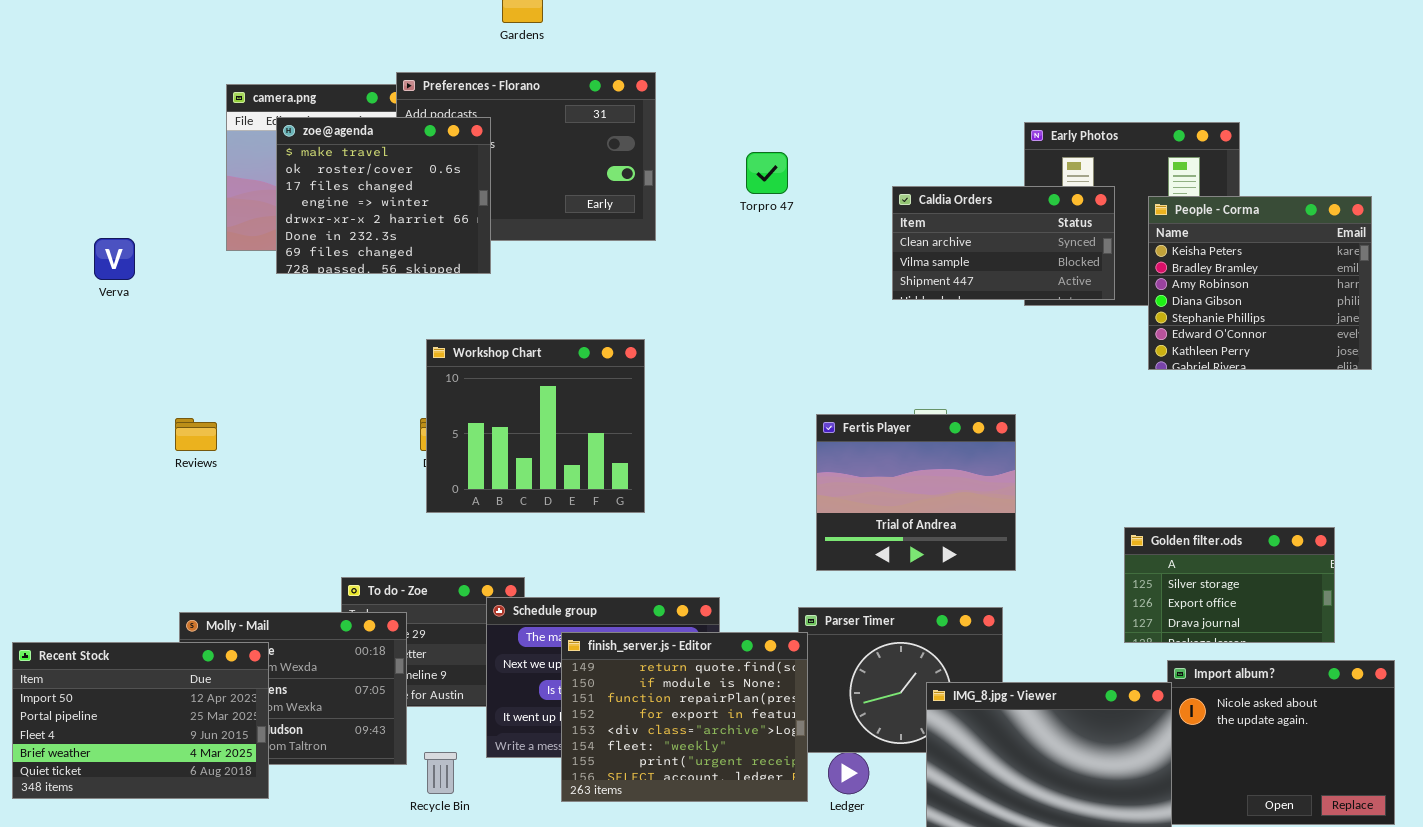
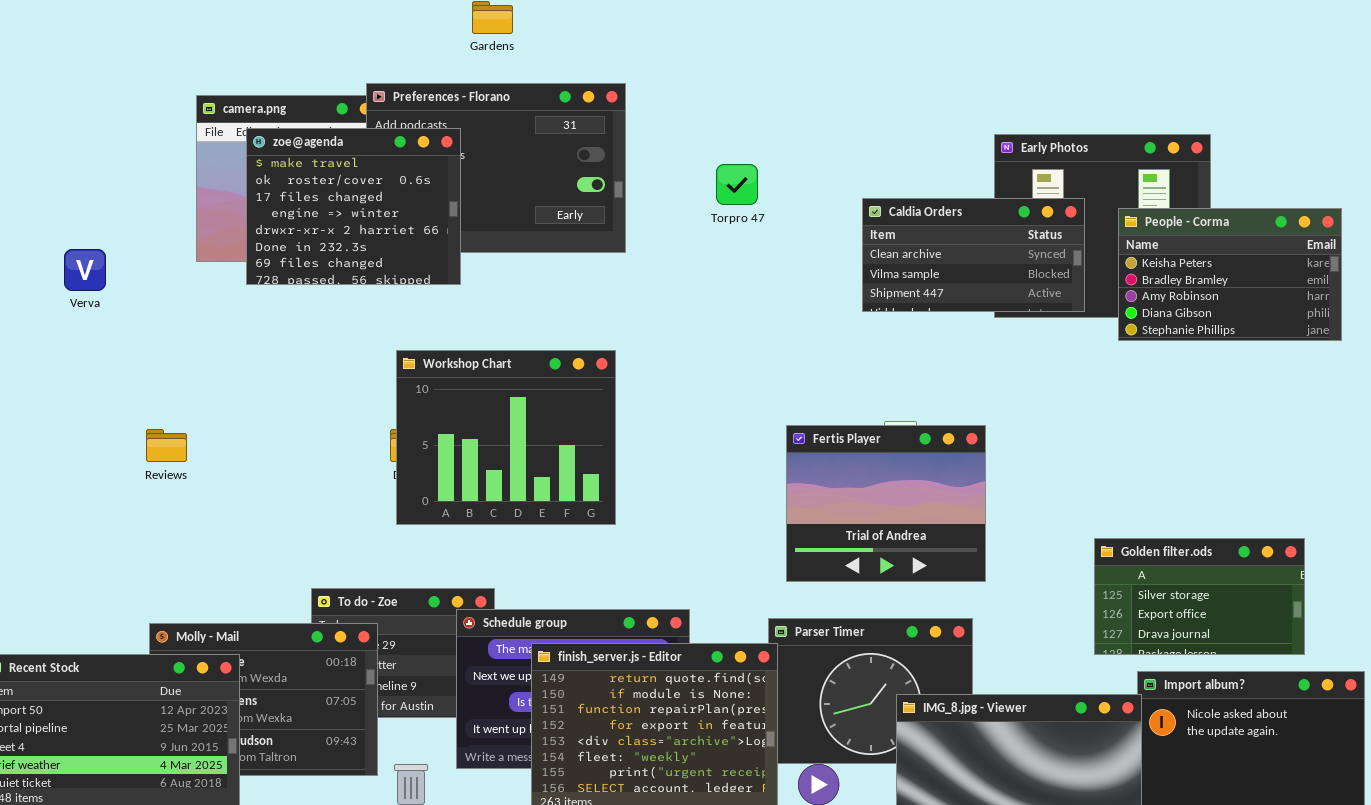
People - Corma: [1148,196,1372,370] -> [1118,208,1342,341], resized

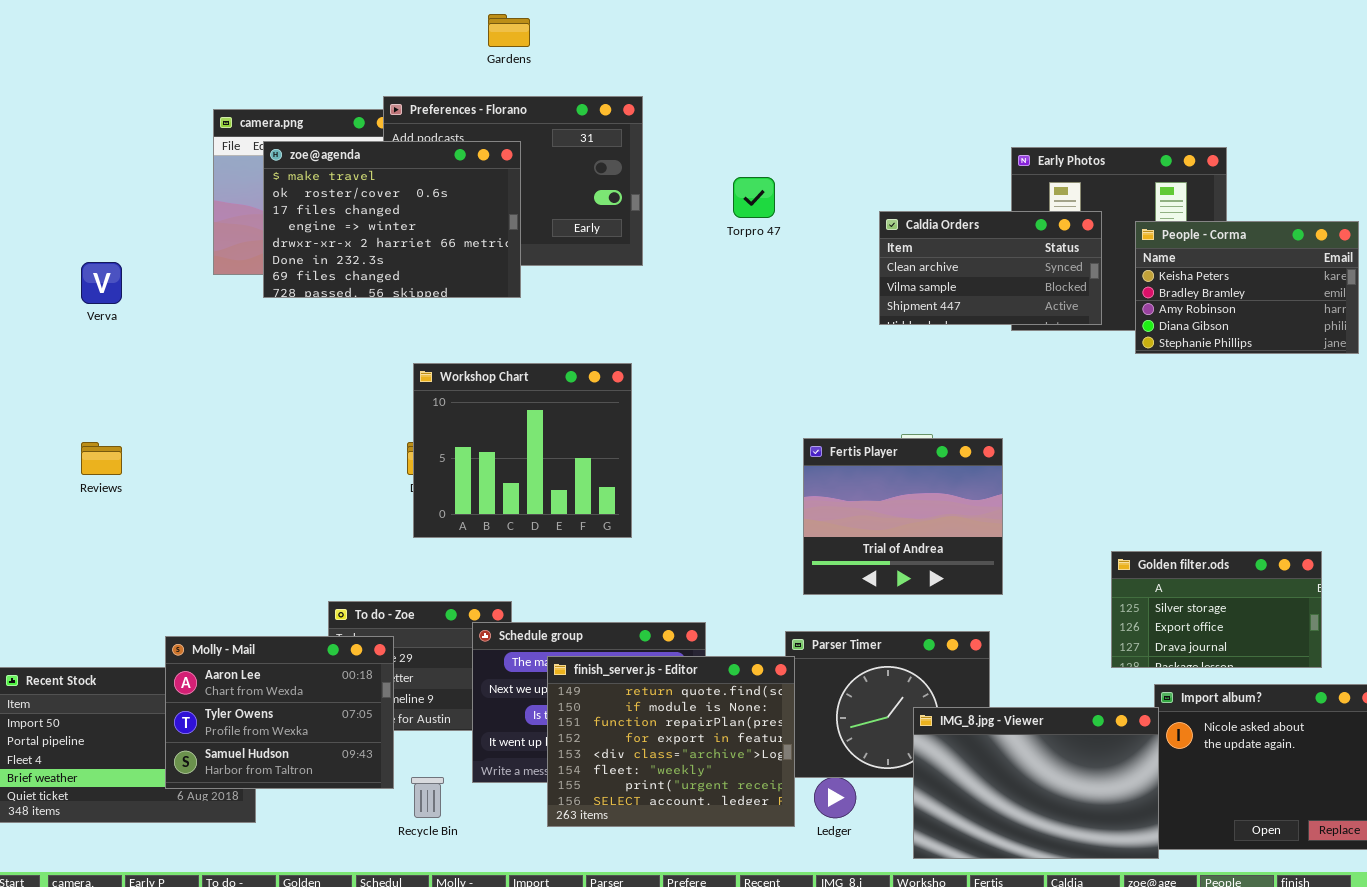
zoe@agenda: [246,128,461,285] -> [263,141,521,298], resized
Reviews: [146,429,187,462] -> [81,442,122,475], moved
Molly - Mail: [149,623,378,776] -> [165,636,394,789], raised

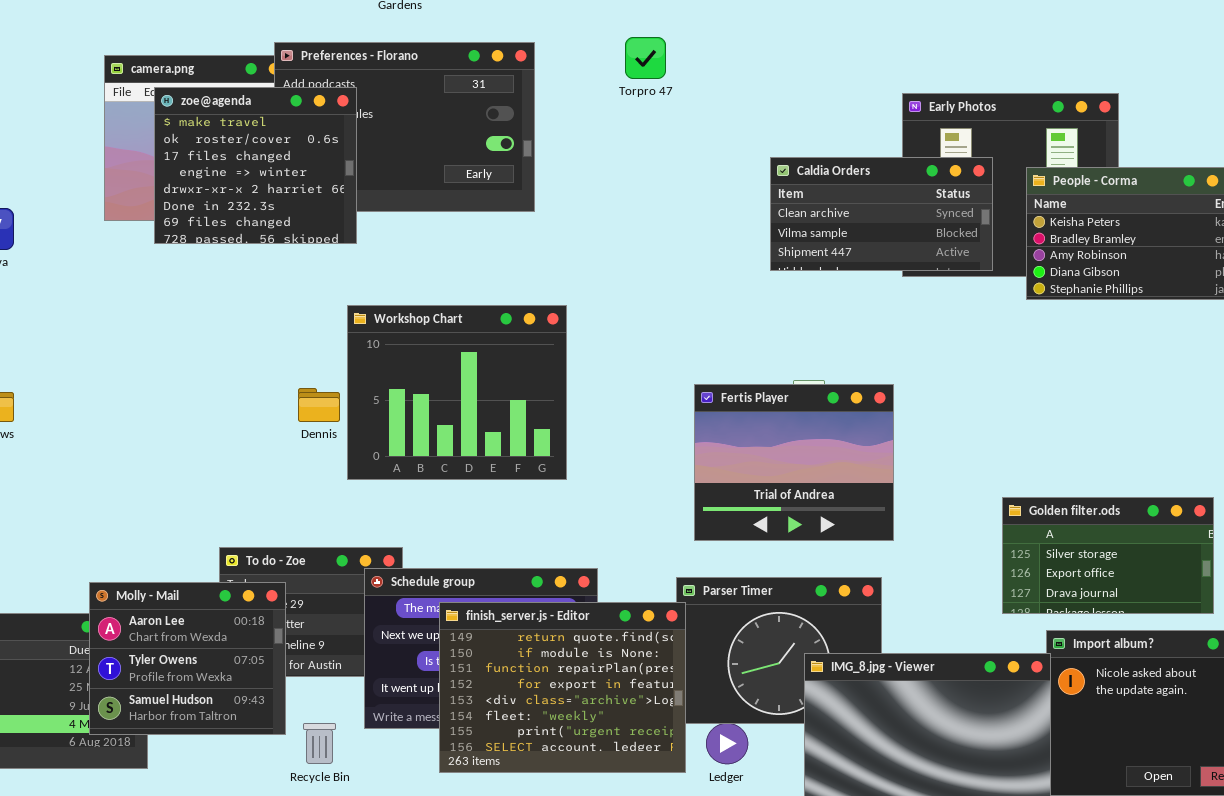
zoe@agenda: [263,141,521,298] -> [154,87,357,244], resized
Torpro 47: [733,177,775,218] -> [625,37,666,79], moved
Workshop Chart: [413,363,632,538] -> [347,305,567,480], moved
Molly - Mail: [165,636,394,789] -> [89,582,286,735], resized

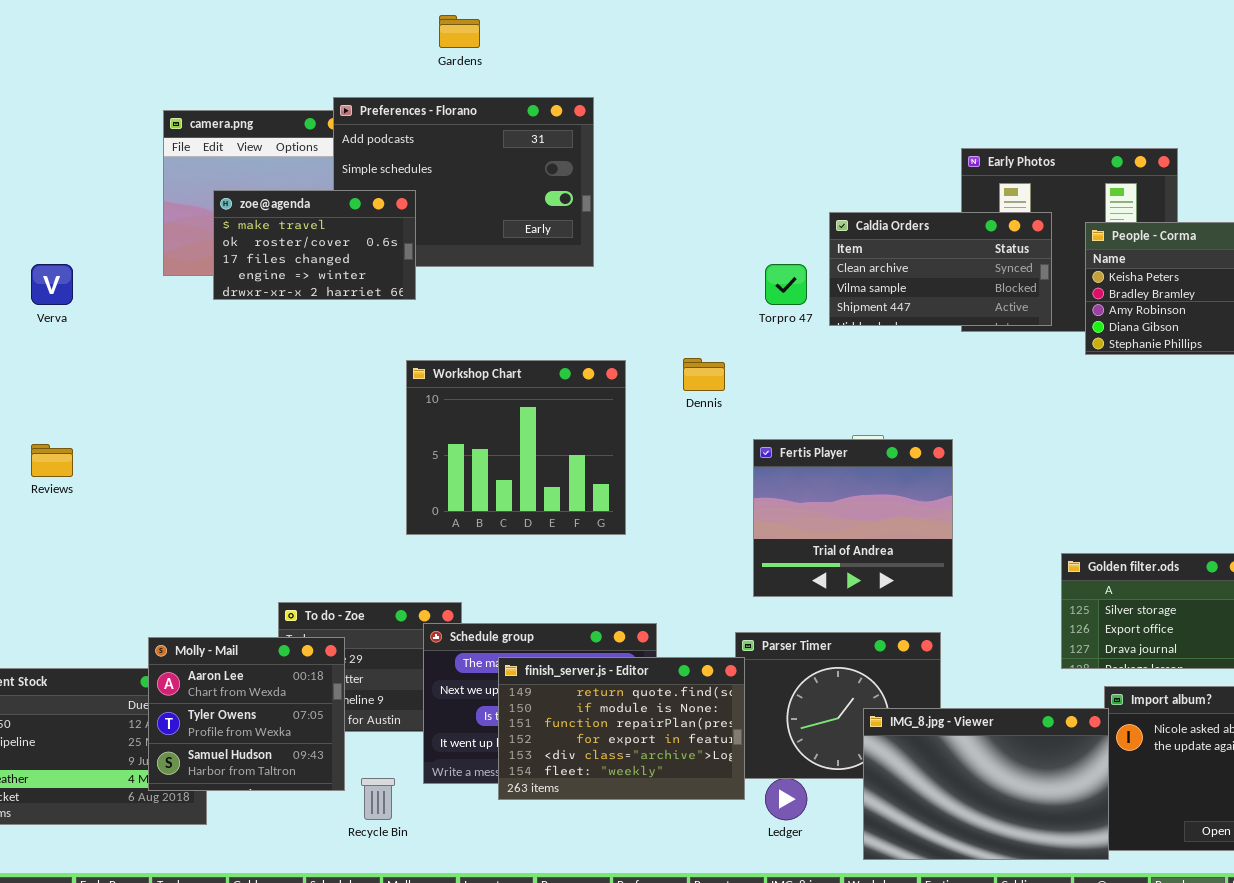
Torpro 47: [625,37,666,79] -> [765,264,807,305], moved
zoe@agenda: [154,87,357,244] -> [213,190,416,300], resized
Dennis: [298,388,340,422] -> [683,358,725,391], moved
finish_server.js - Editor: [439,602,686,773] -> [498,657,745,800], resized

